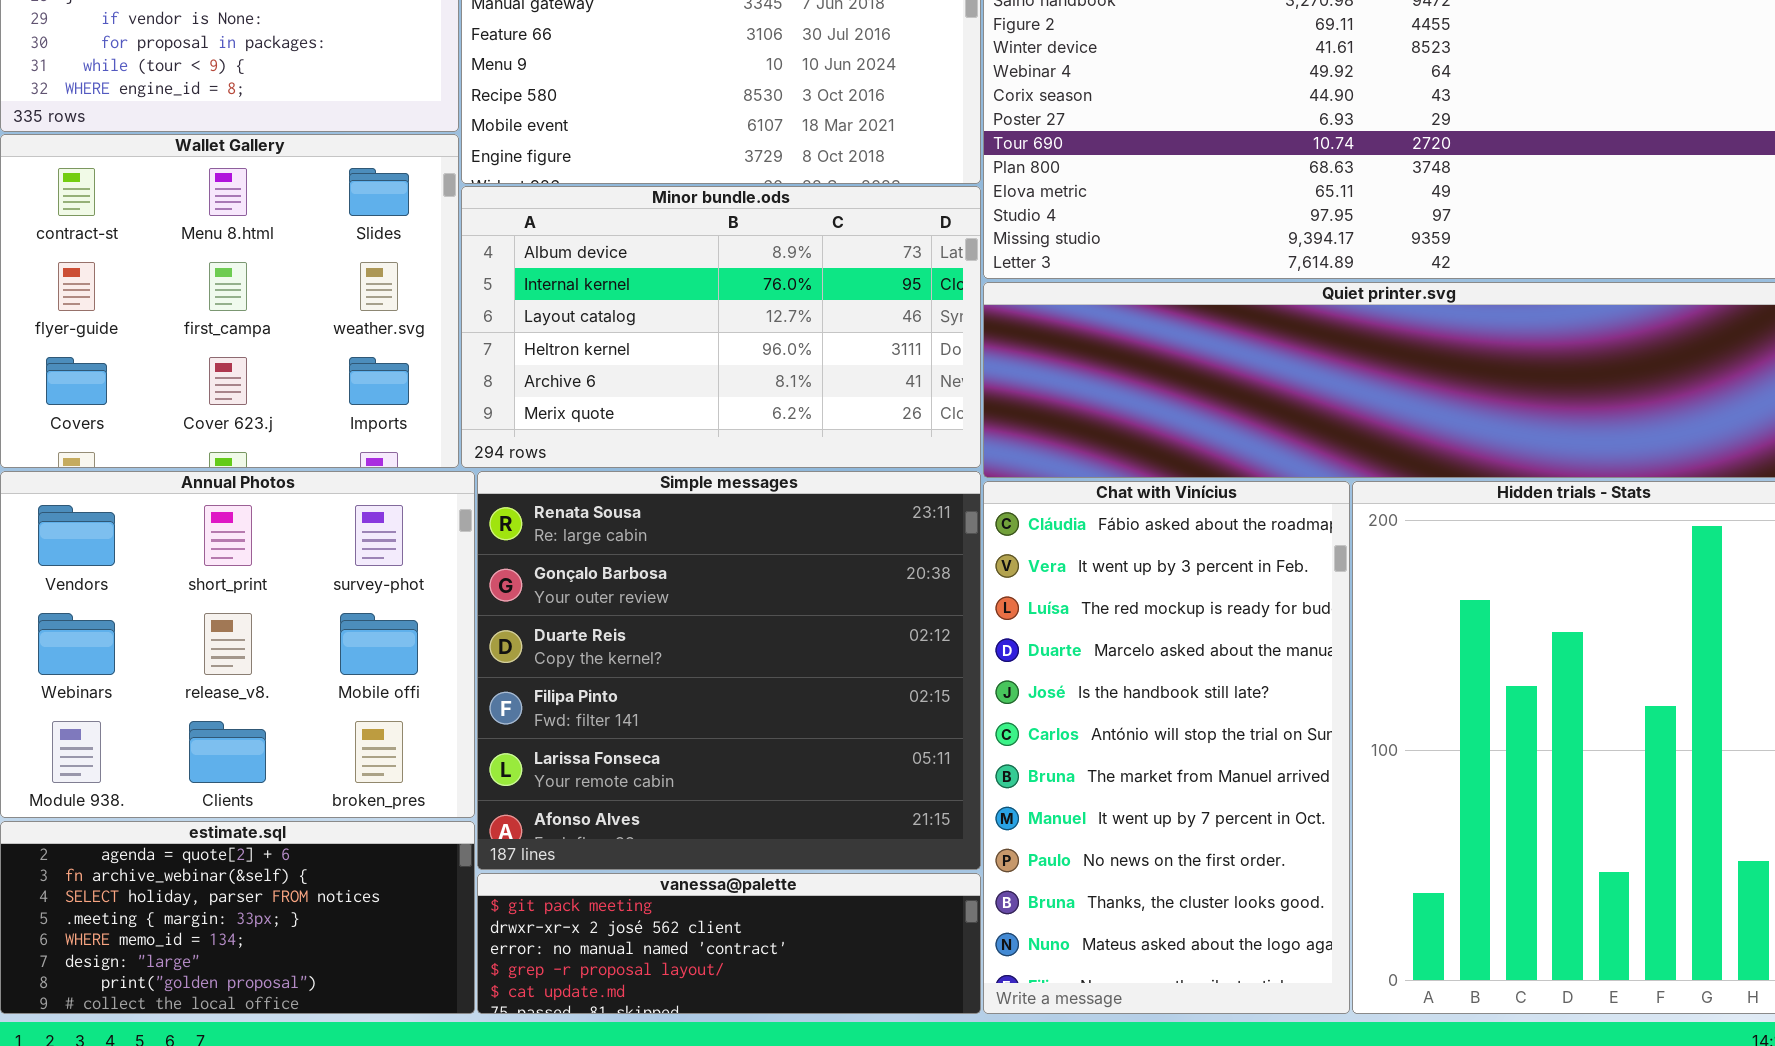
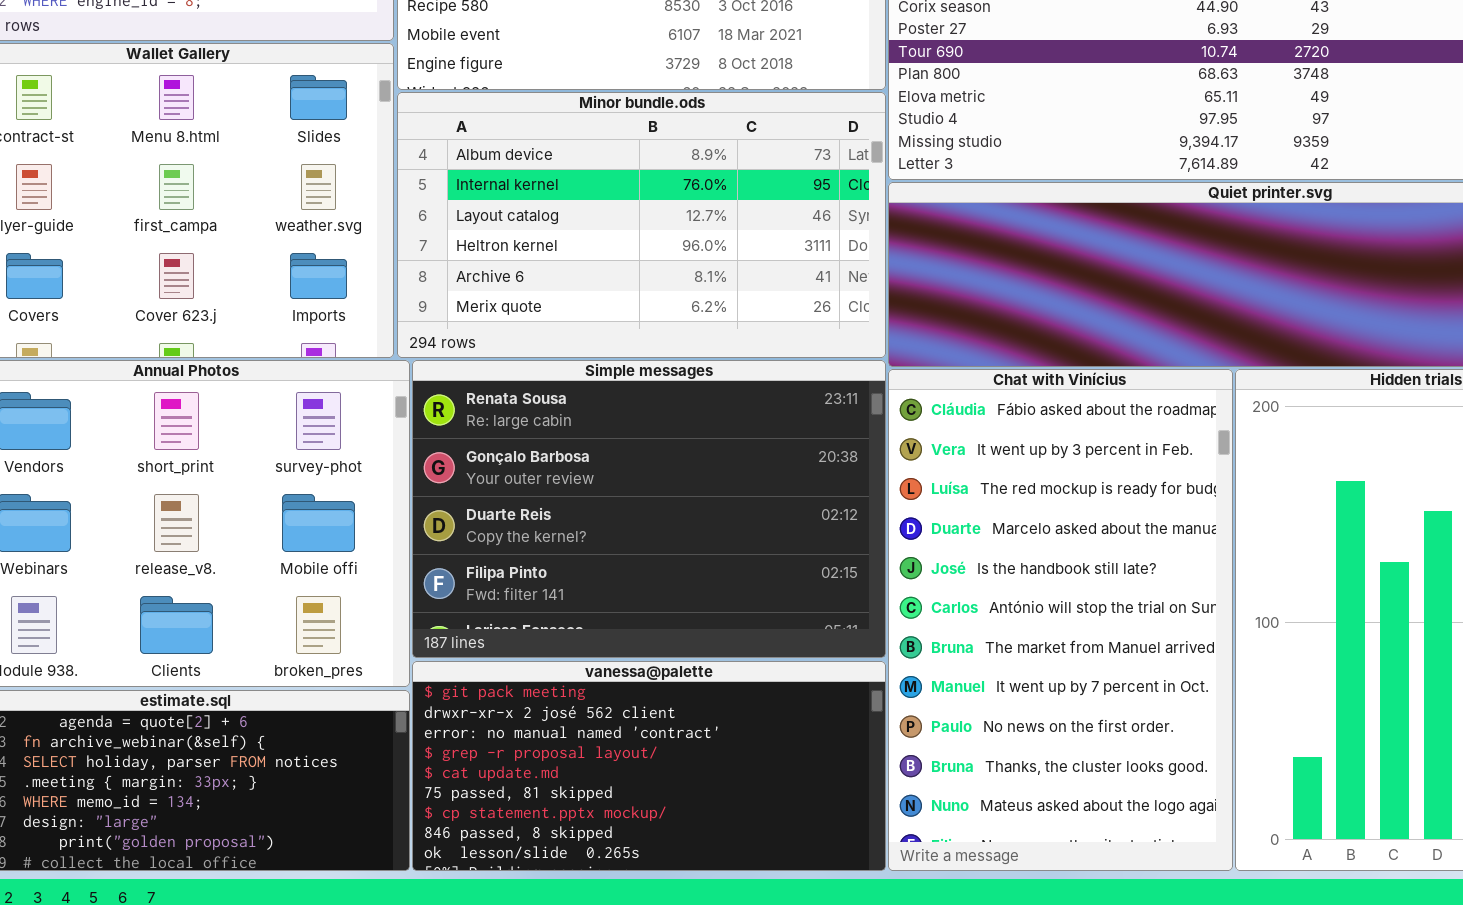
Simple messages: [477,471,981,870] -> [412,360,886,658], resized
vanessa@palette: [477,873,981,1014] -> [412,661,886,871], resized

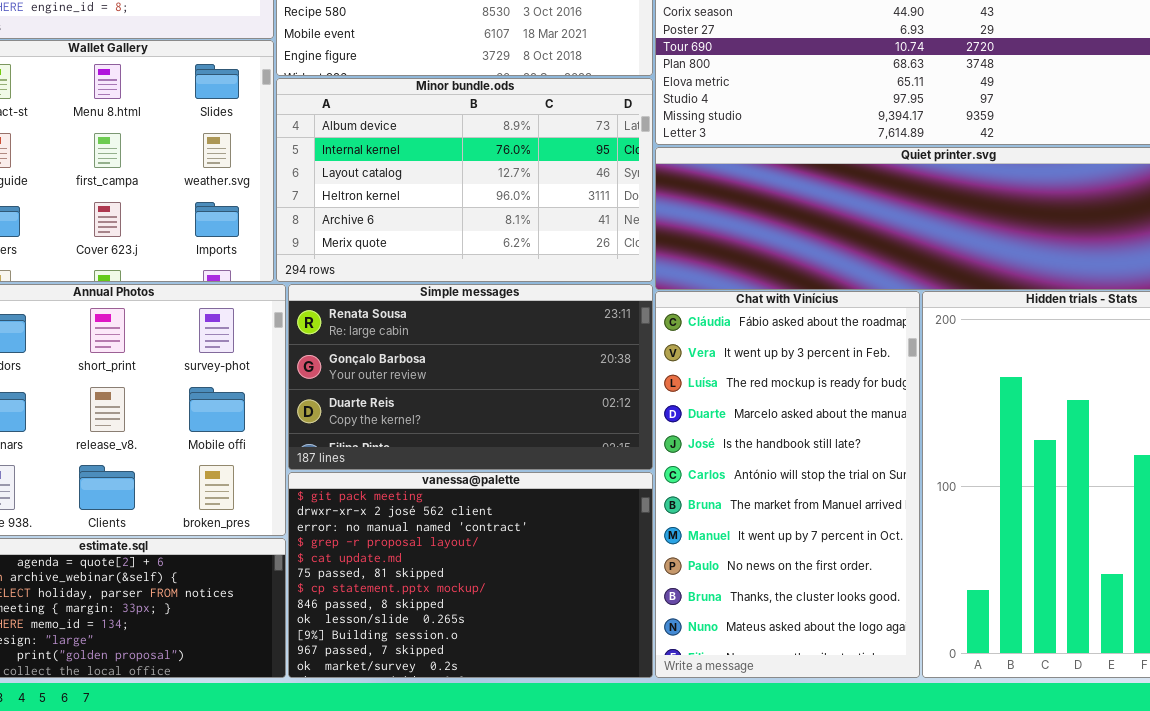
Simple messages: [412,360,886,658] -> [288,284,653,470], resized
vanessa@palette: [412,661,886,871] -> [288,472,653,678], resized

